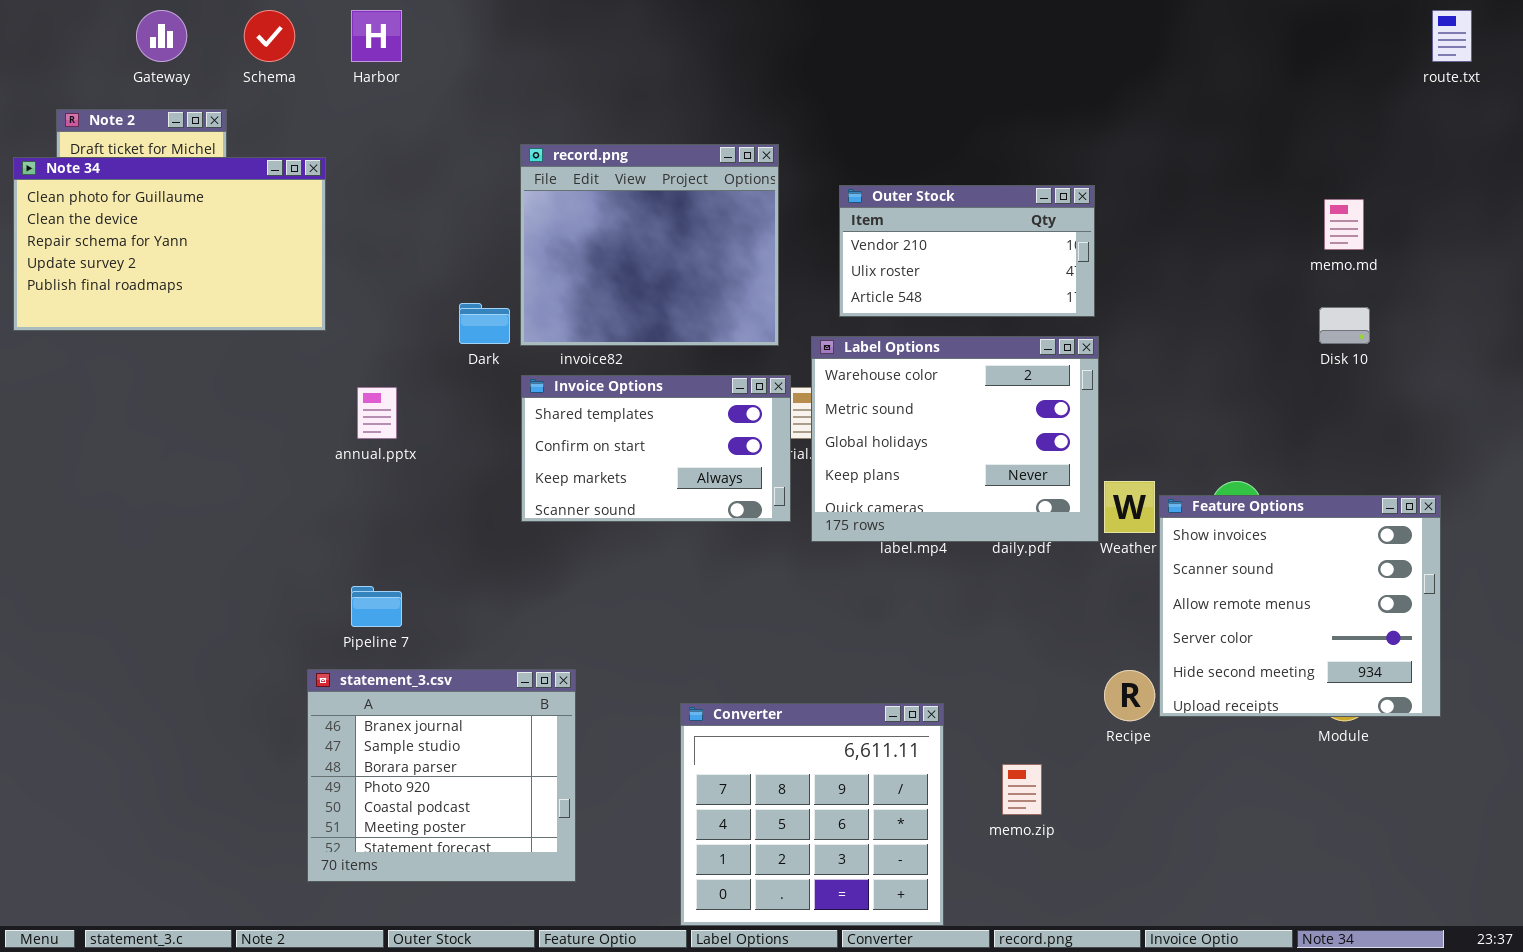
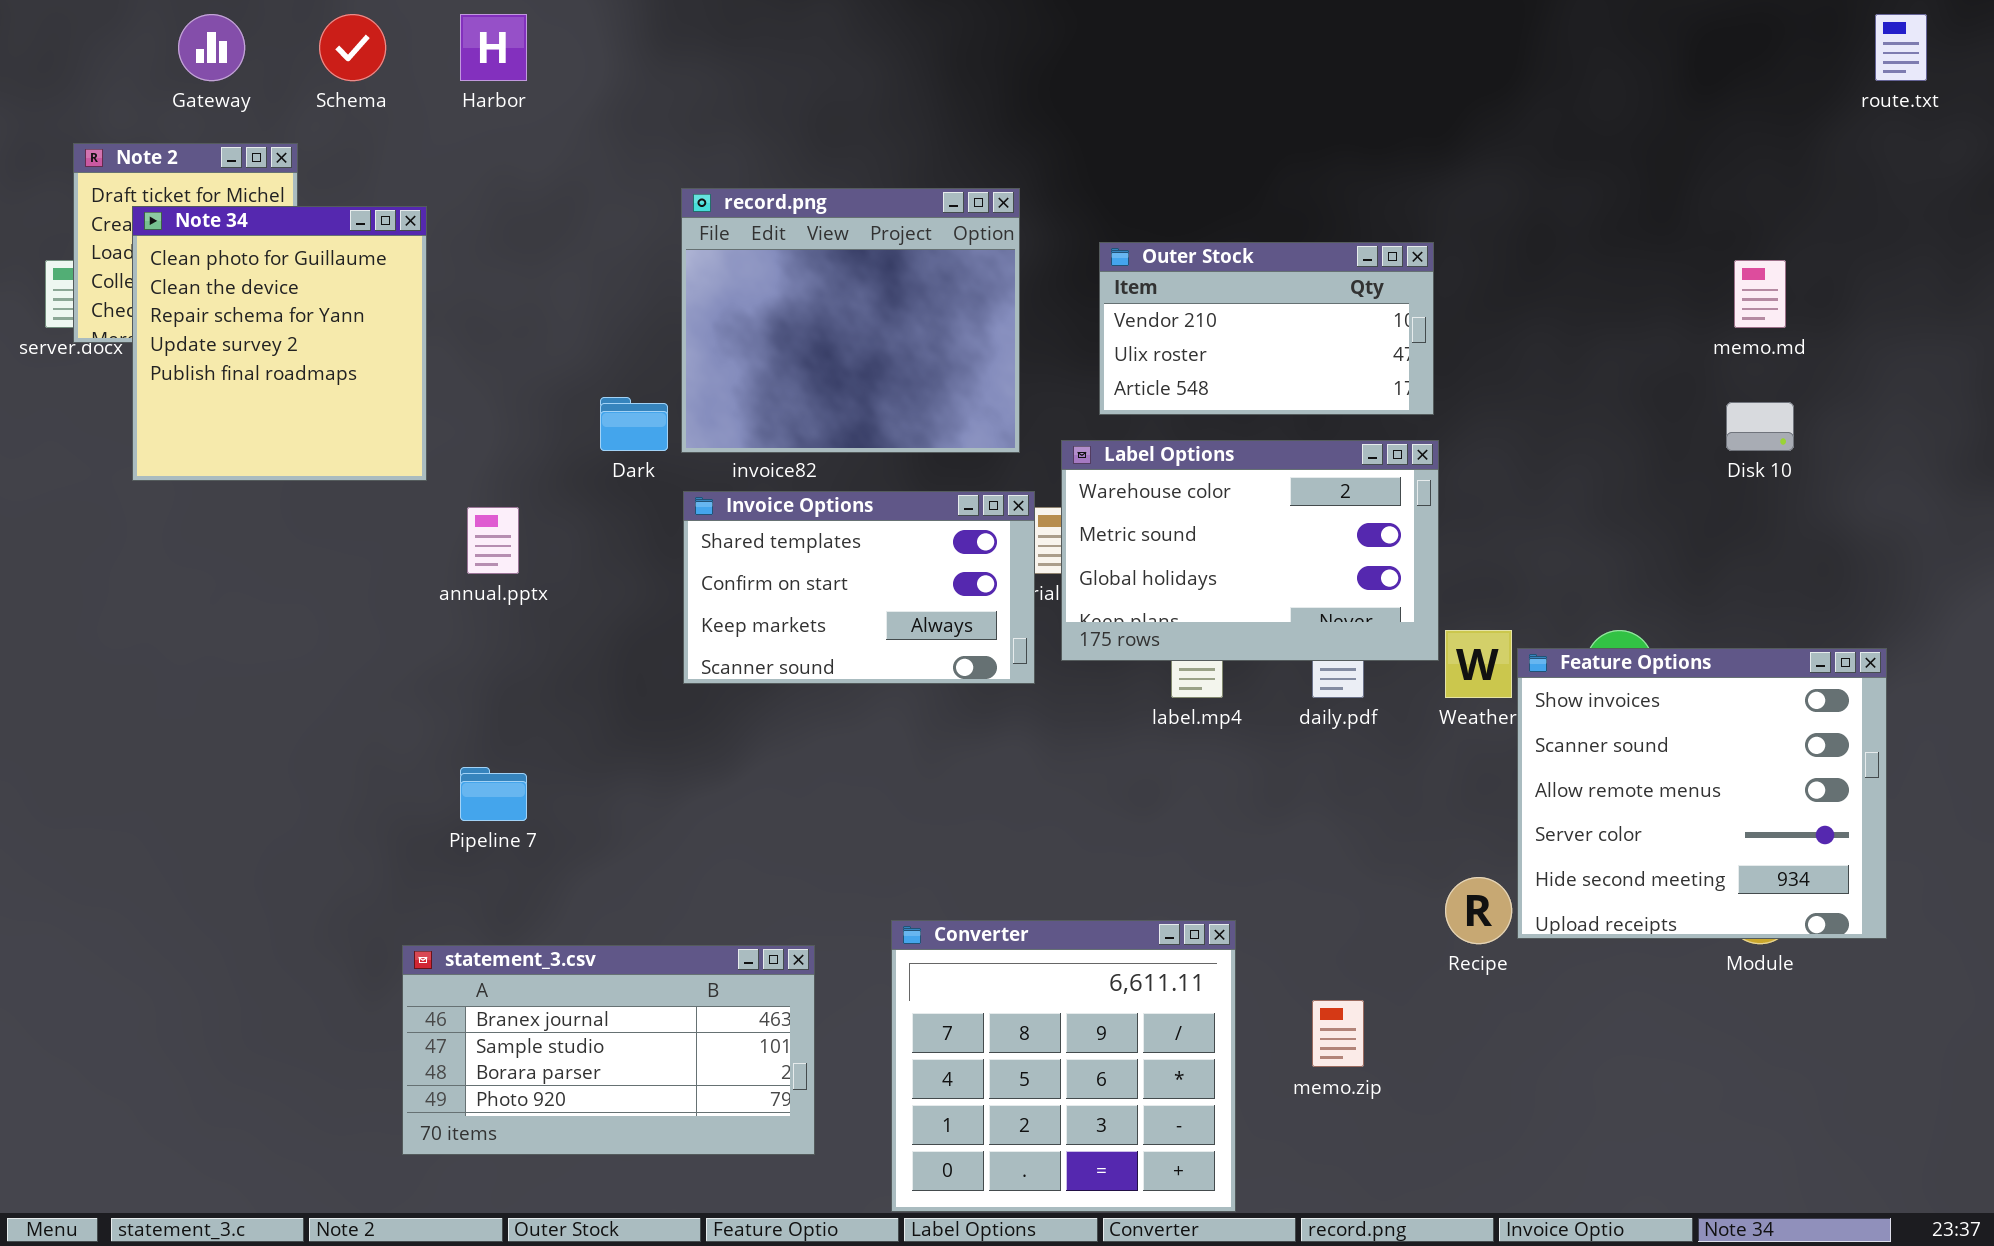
Note 34: [13,157,326,331] -> [132,206,427,481], resized
Label Options: [811,336,1099,542] -> [1061,440,1439,661], resized
statement_3.csv: [307,669,576,882] -> [402,945,815,1155], resized

